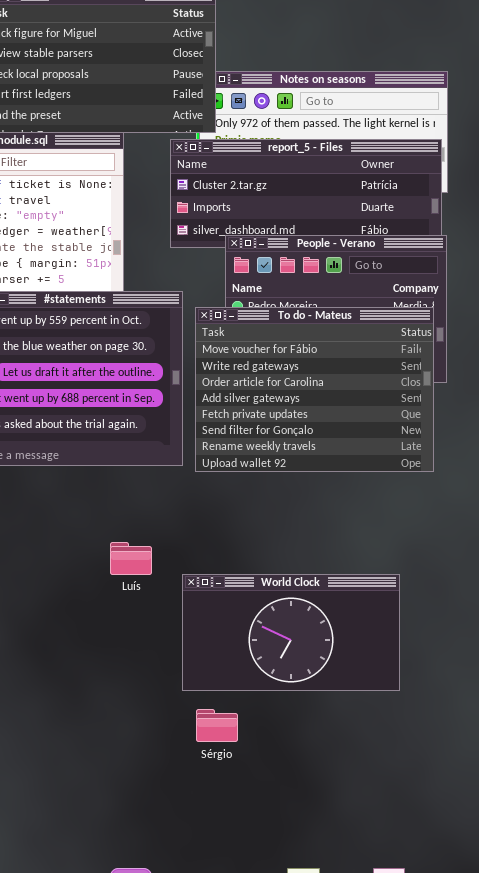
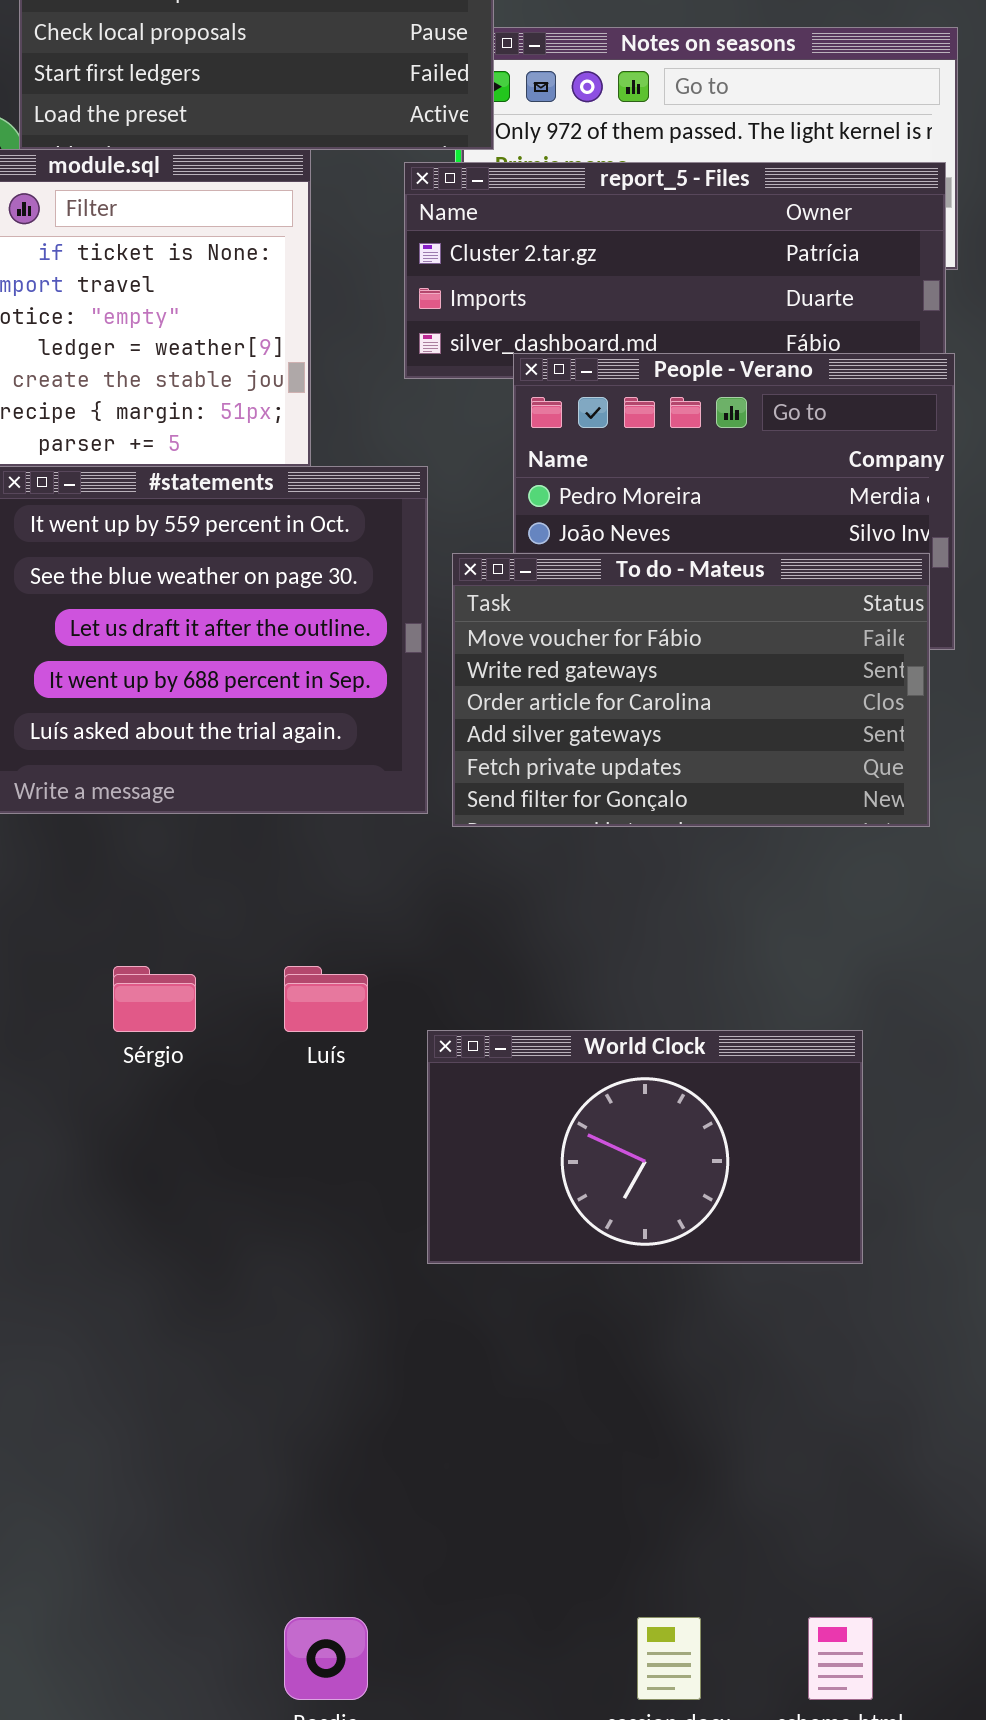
To do - Mateus: [195,307,434,472] -> [452,553,930,827], resized
Sérgio: [196,709,238,742] -> [113,966,196,1032], moved

